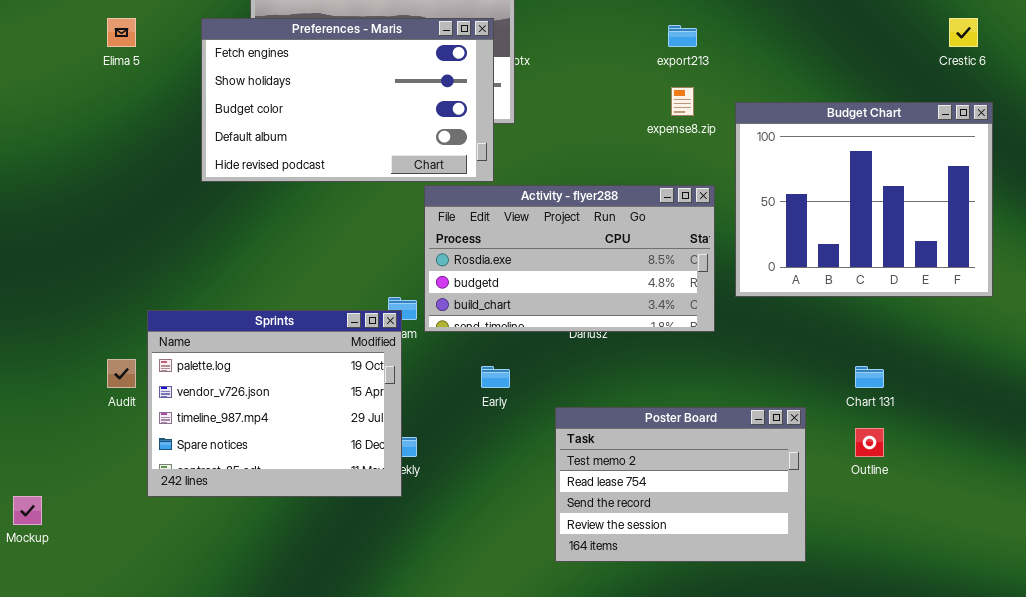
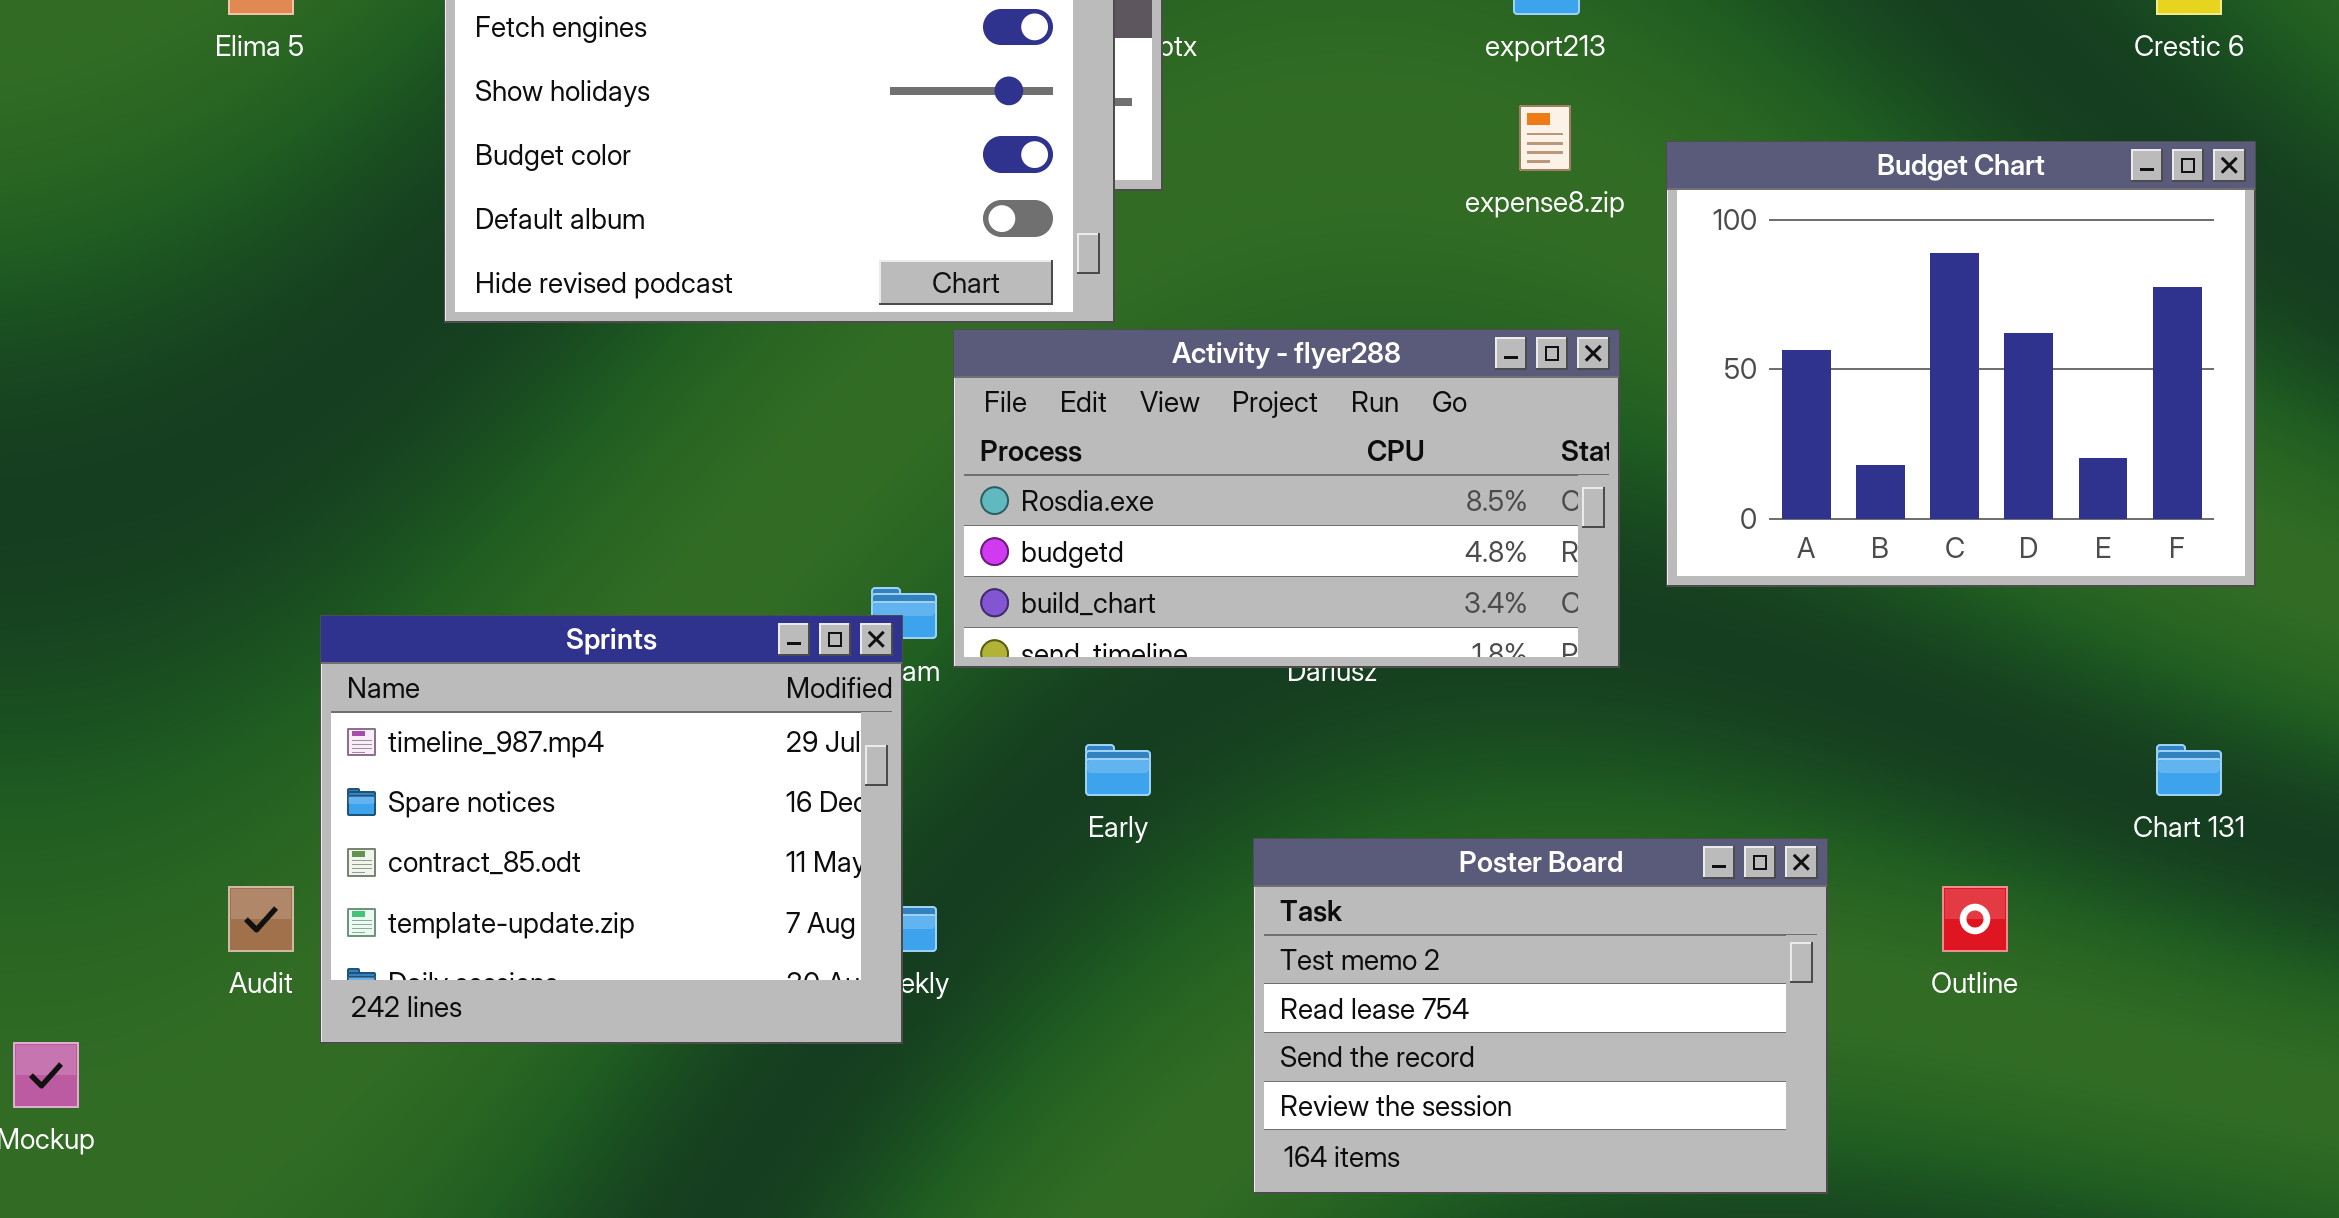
Sprints: [147,310,402,497] -> [320,615,903,1044], scrolled down 2 rows
Audit: [107,359,136,388] -> [228,886,294,952], moved
Chart 131: [855,366,884,388] -> [2156,744,2222,796], moved

